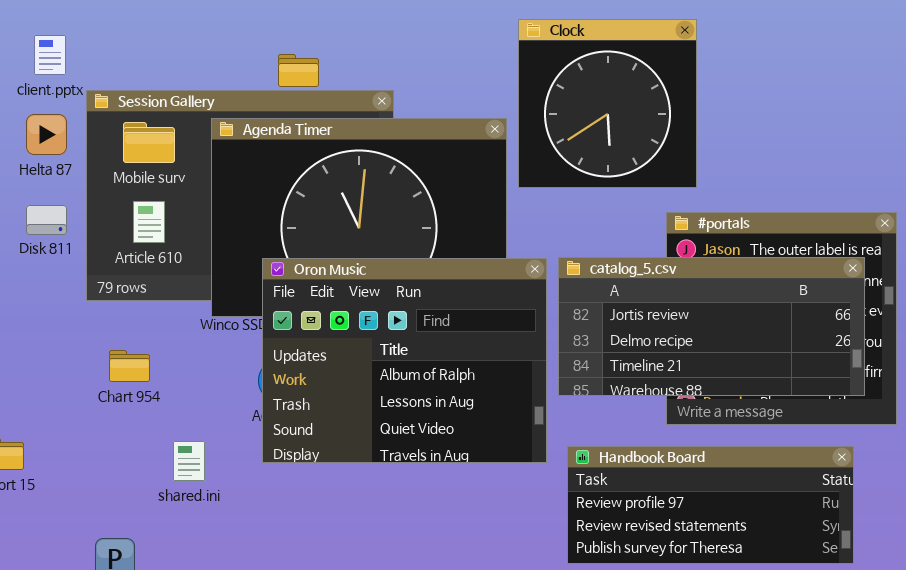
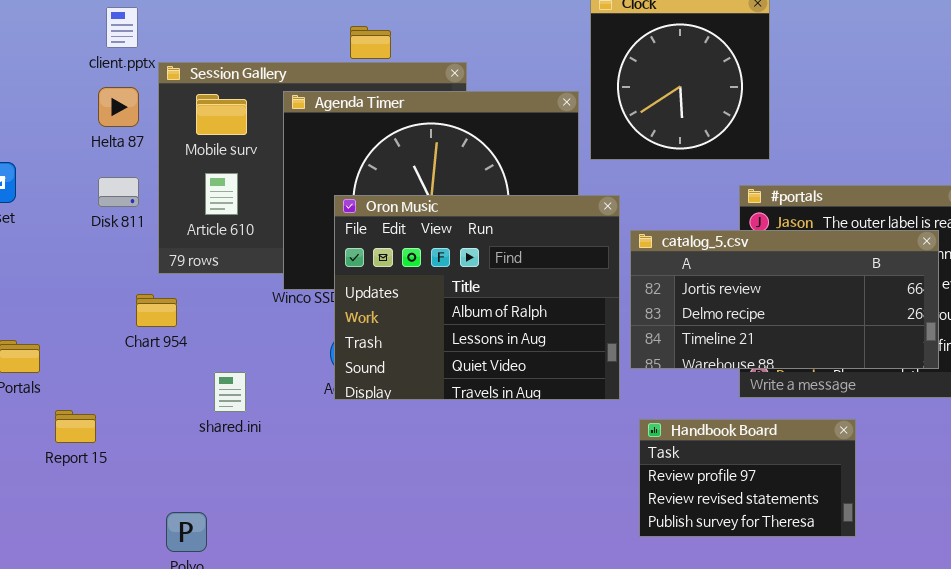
Oron Music: [262,258,547,463] -> [334,195,620,400], moved
Chart 954: [109,350,150,382] -> [136,294,177,327], moved
shared.ini: [173,441,205,481] -> [214,372,246,412], moved
Handbook Board: [567,446,854,564] -> [639,419,856,537], resized

